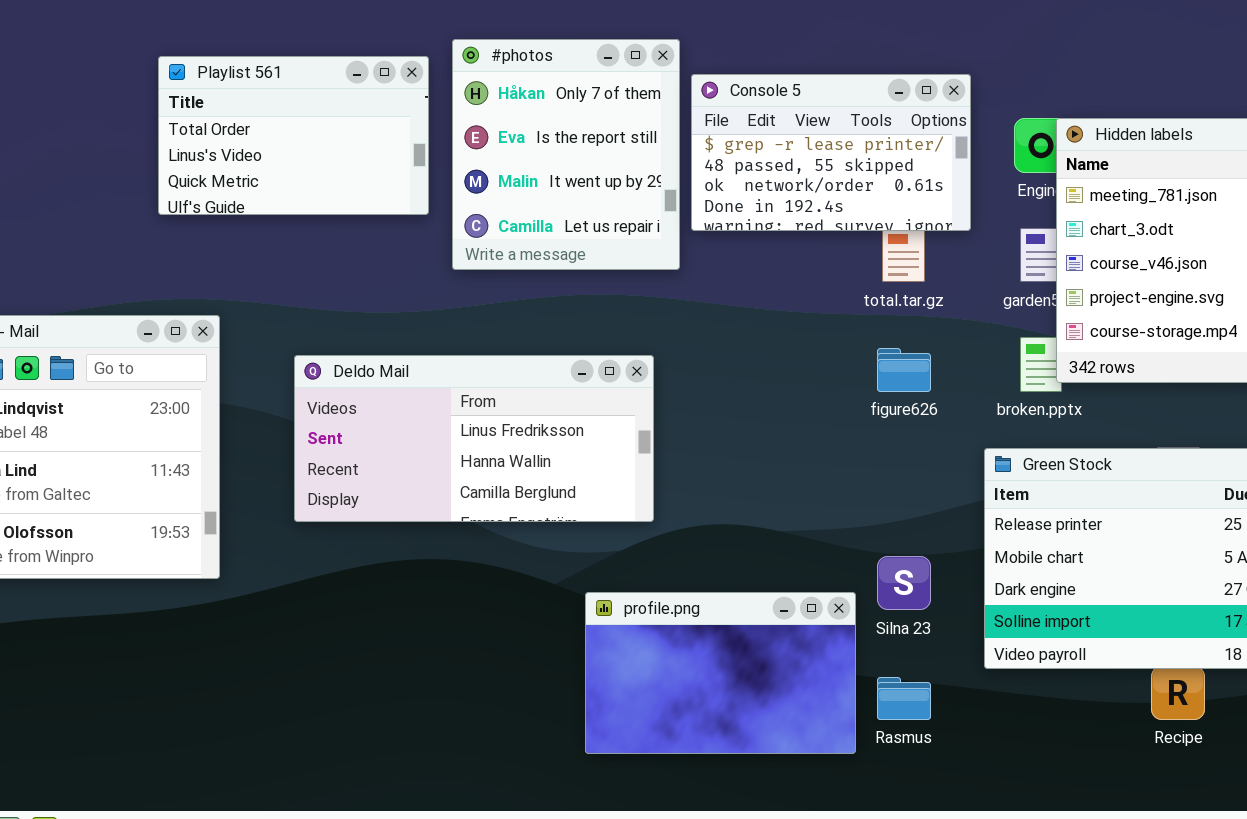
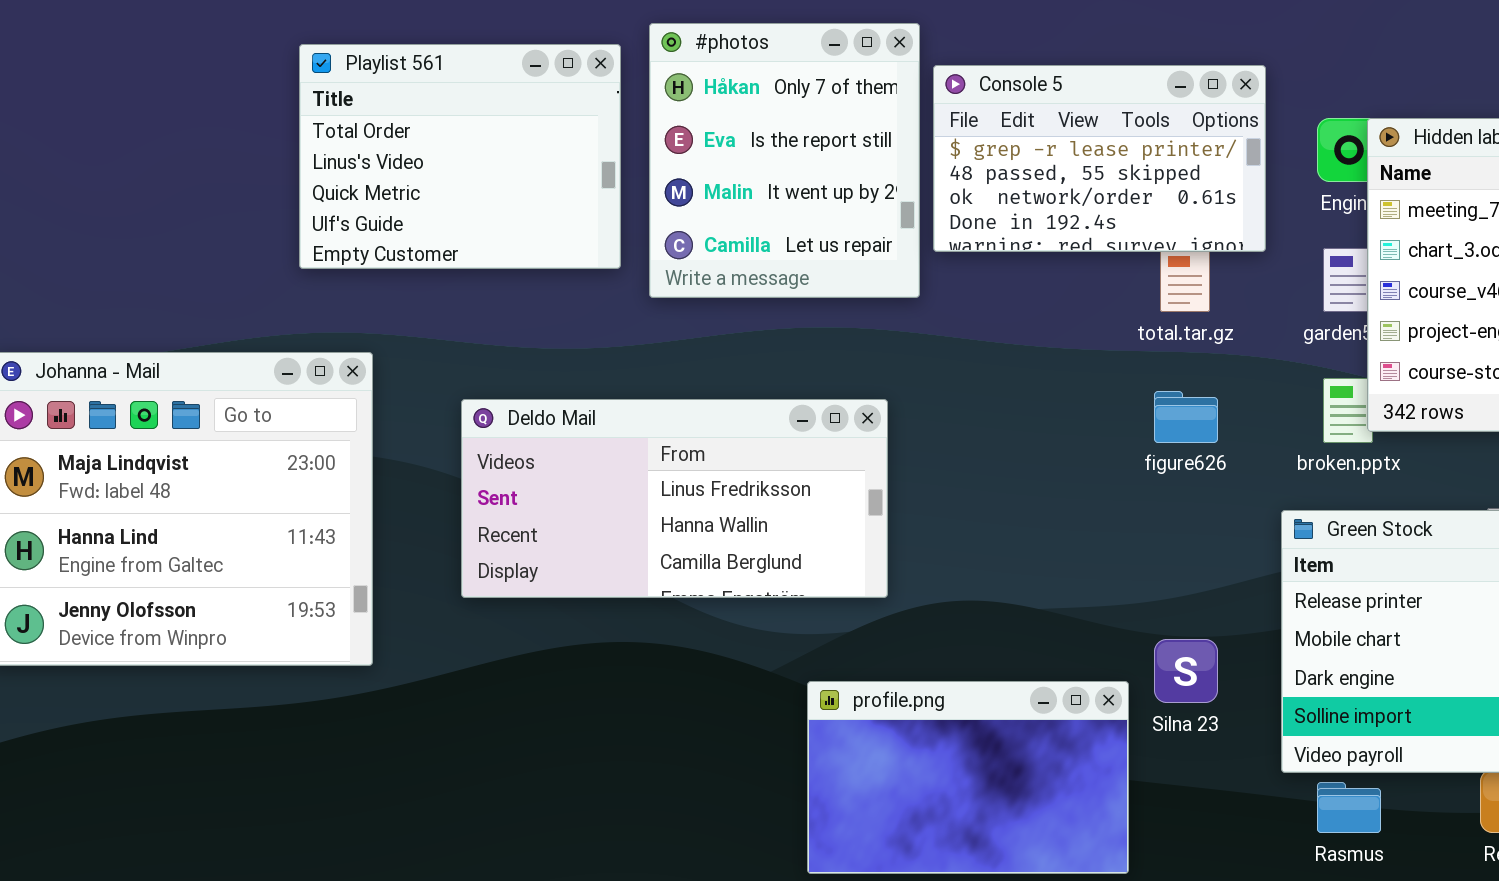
Playlist 561: [158,56,429,215] -> [299,44,621,269], resized
Rasmus: [877,677,931,720] -> [1317,782,1381,833], moved

